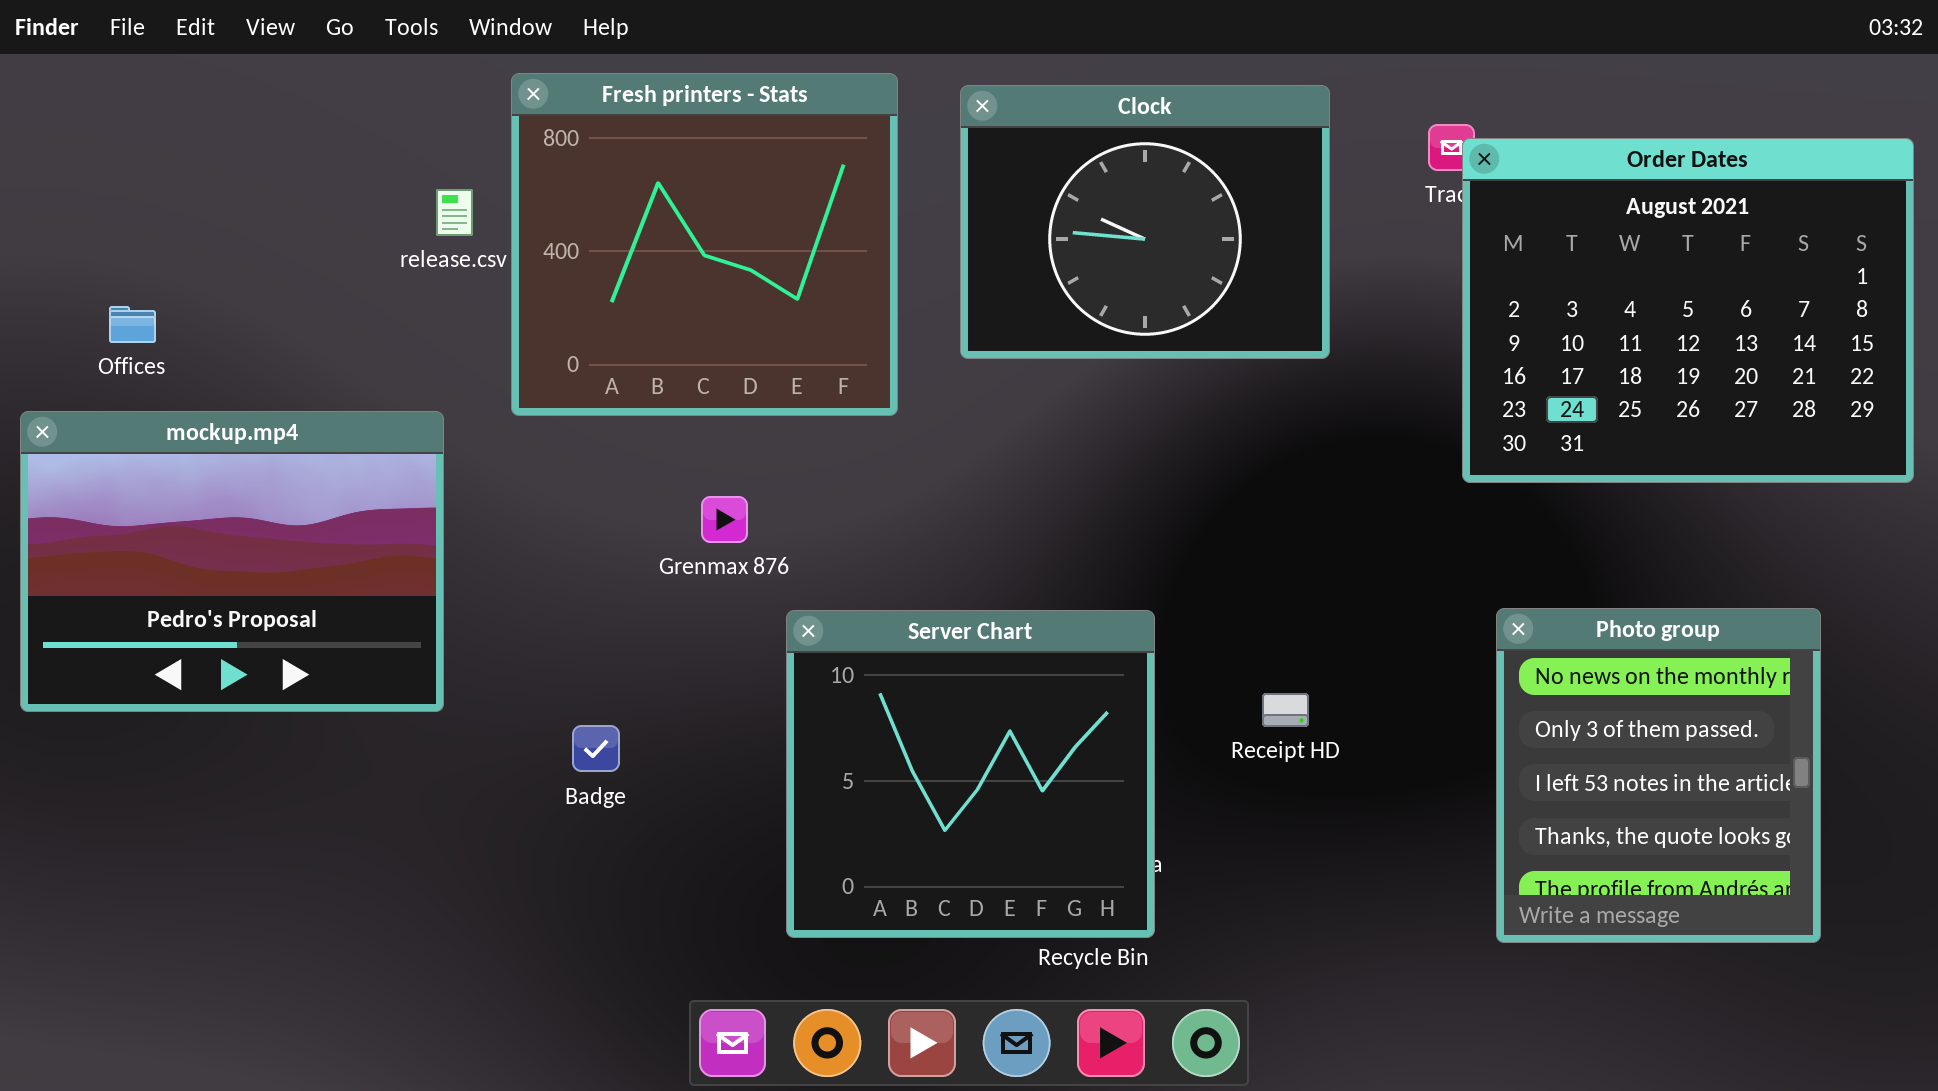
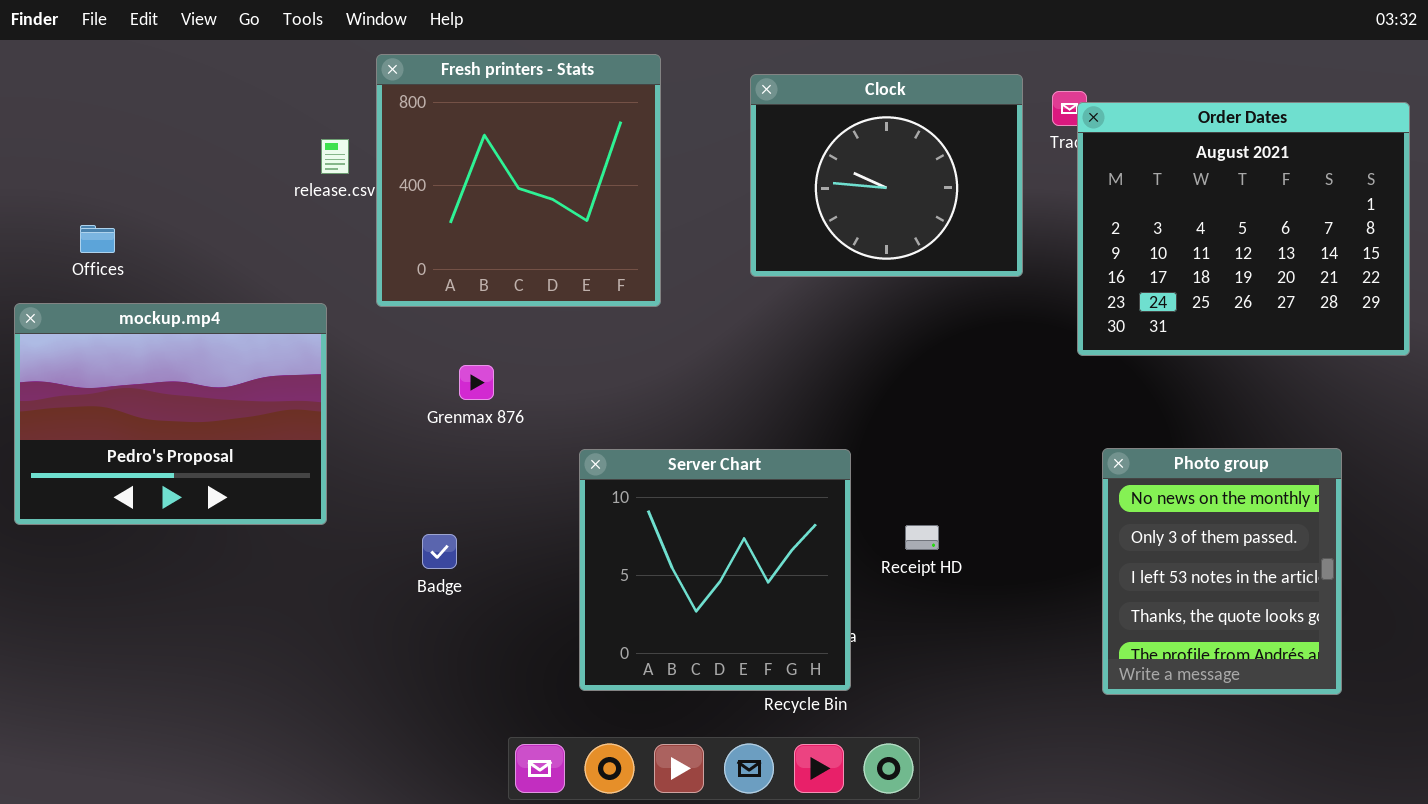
Clock: [960,85,1330,359] -> [750,74,1023,277], moved
Grenmax 876: [701,496,748,543] -> [459,365,494,400], moved
Receipt HD: [1262,693,1309,727] -> [905,525,939,550], moved

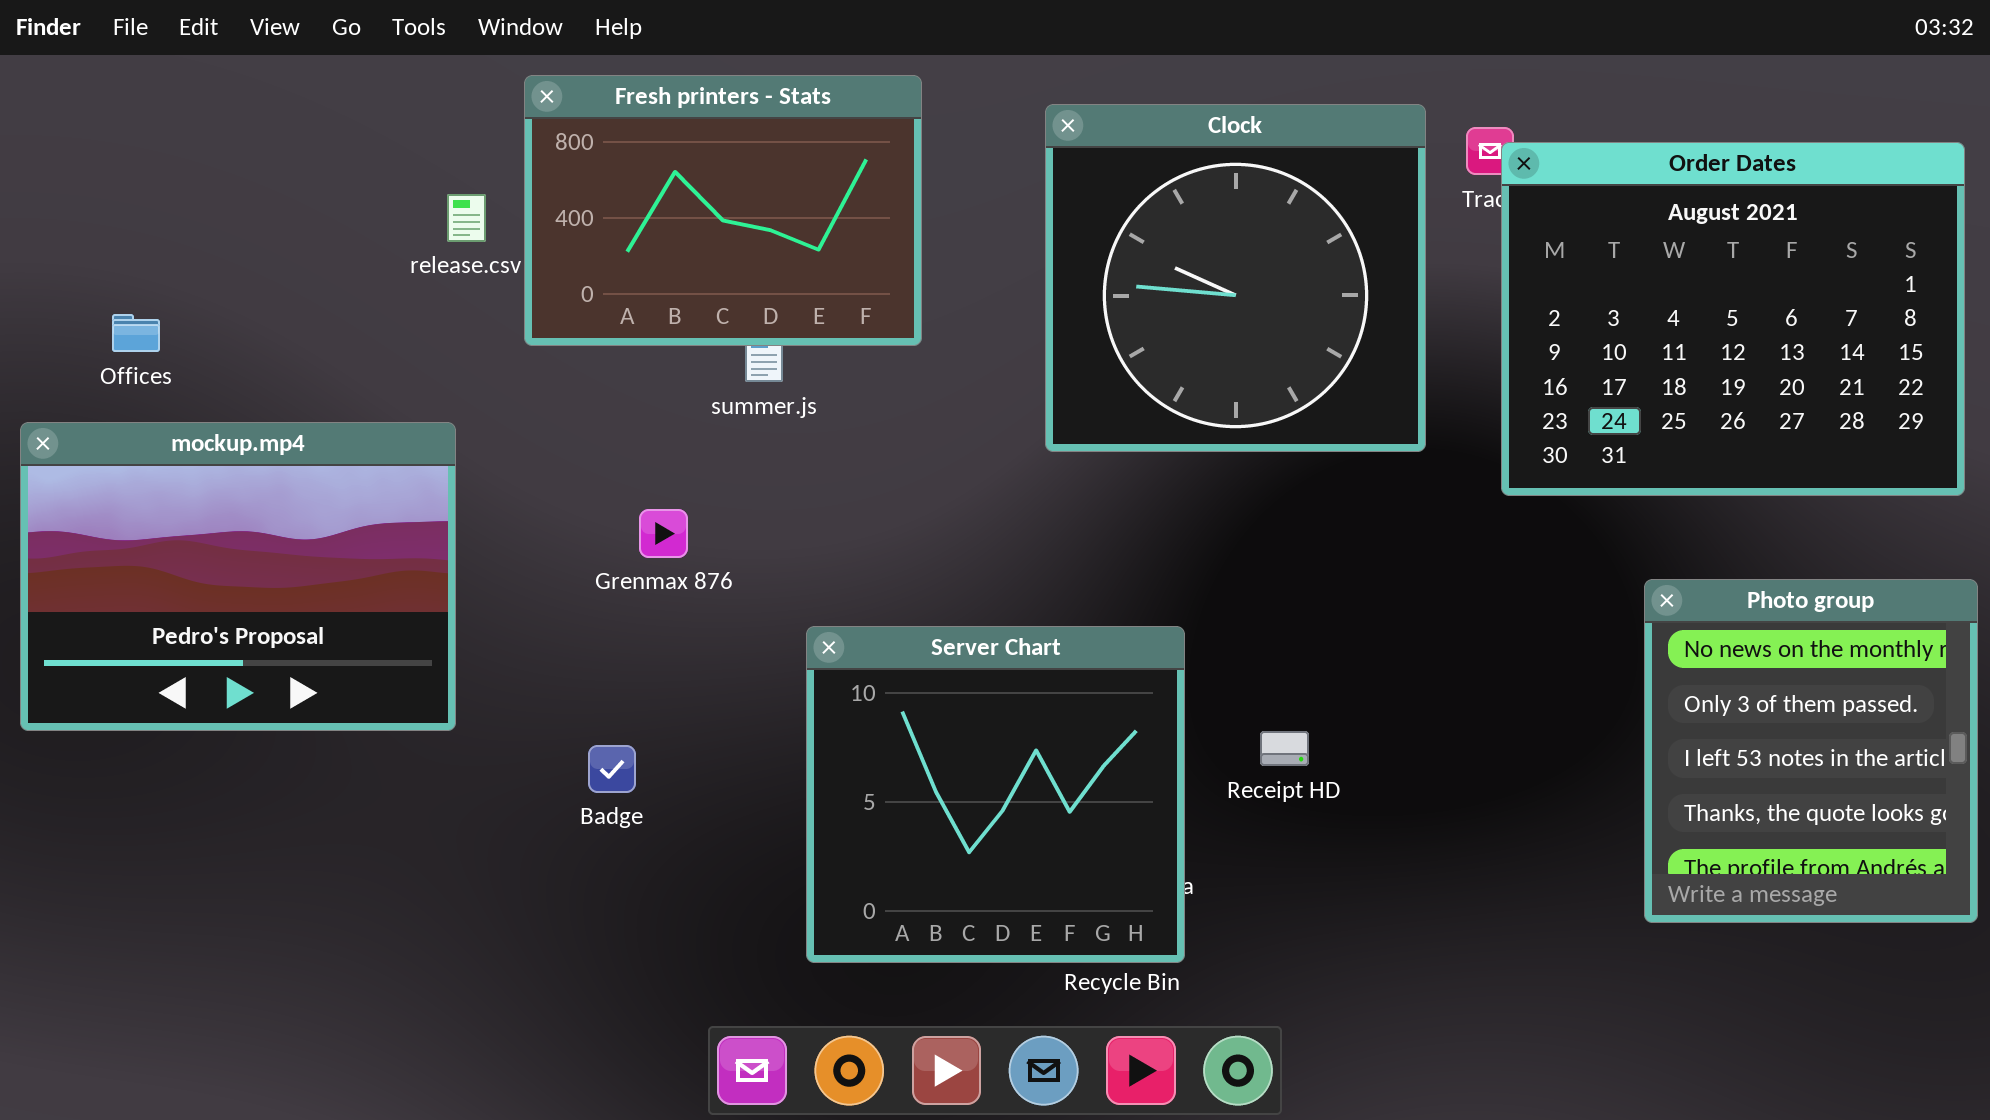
Fresh printers - Stats: [376,54,661,307] -> [524,75,922,346], resized
Clock: [750,74,1023,277] -> [1045,104,1426,452], resized
Photo group: [1102,448,1342,695] -> [1644,579,1978,923], moved

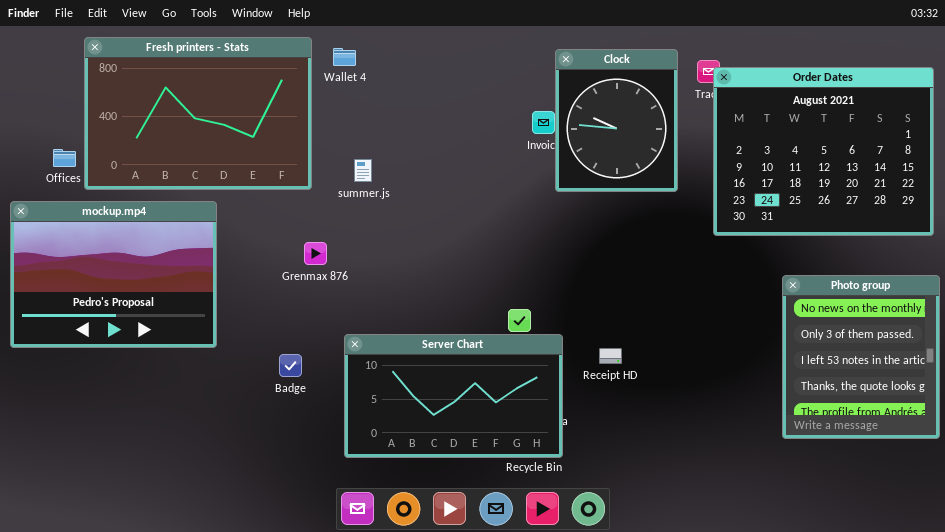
Fresh printers - Stats: [524,75,922,346] -> [84,37,312,190], moved, resized
Clock: [1045,104,1426,452] -> [555,49,678,192], resized
Server Chart: [806,626,1185,963] -> [344,334,563,458], resized

